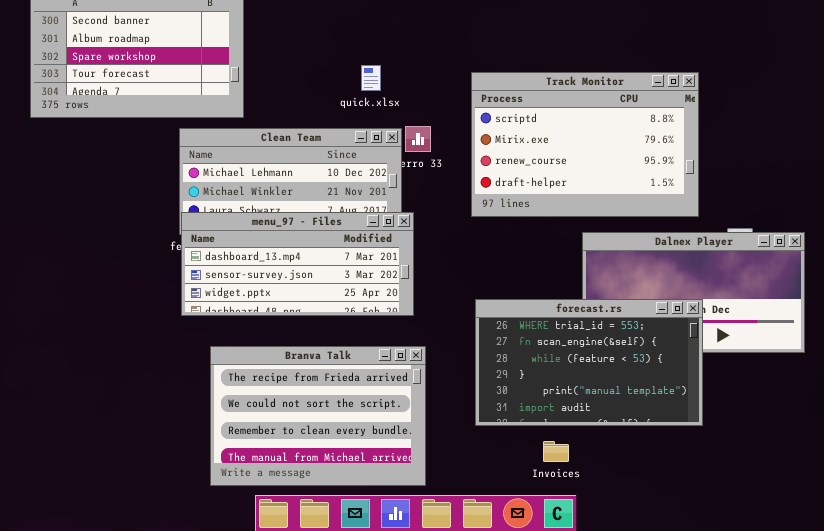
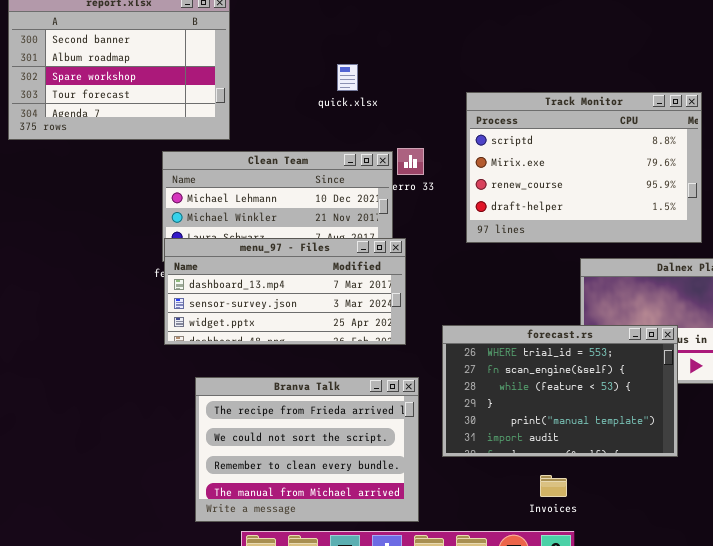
quick.xlsx: [361,65,381,91] -> [337,64,358,91], moved
forecast.rs: [475,299,703,426] -> [442,325,678,457], moved

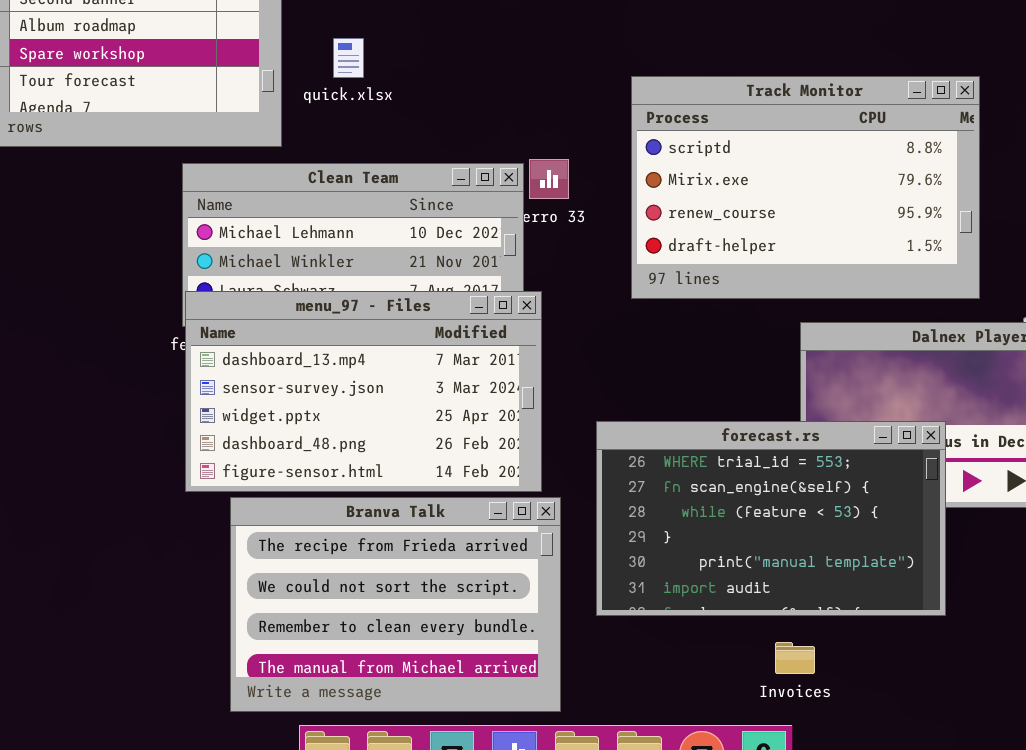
quick.xlsx: [337,64,358,91] -> [333,38,364,78], moved
menu_97 - Files: [164,238,406,345] -> [185,291,542,492], resized
Invoices: [540,475,567,497] -> [775,642,815,674], moved

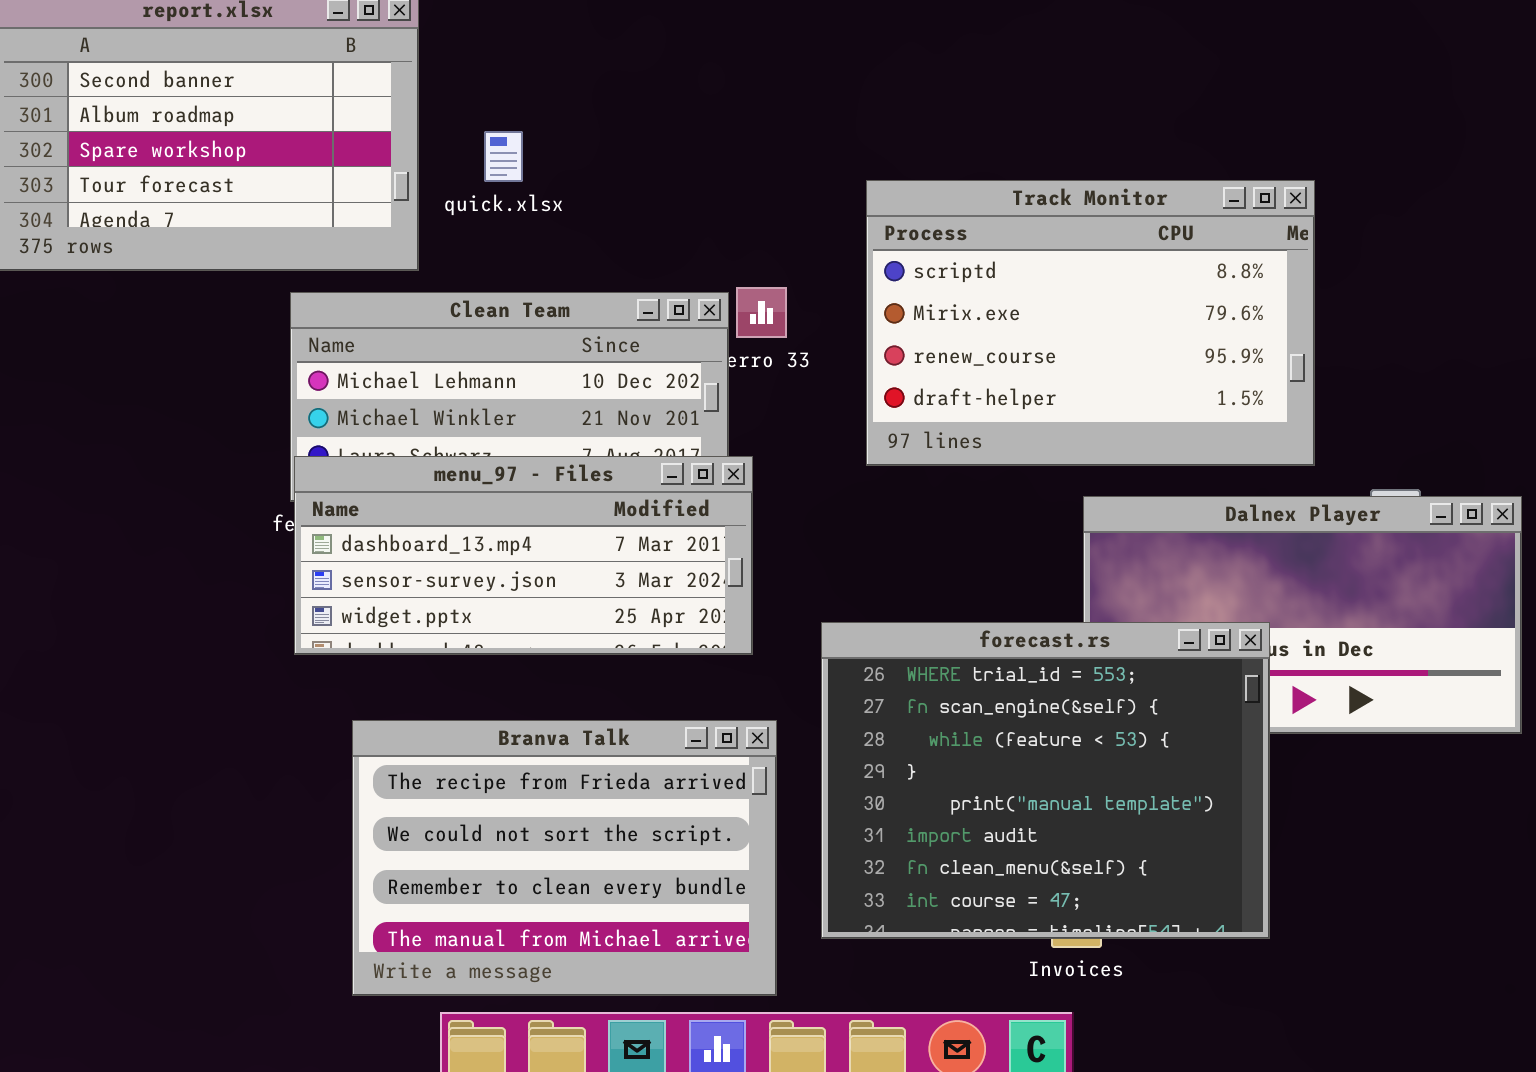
menu_97 - Files: [185,291,542,492] -> [294,456,753,655], resized
forecast.rs: [596,421,946,616] -> [821,622,1270,939], resized

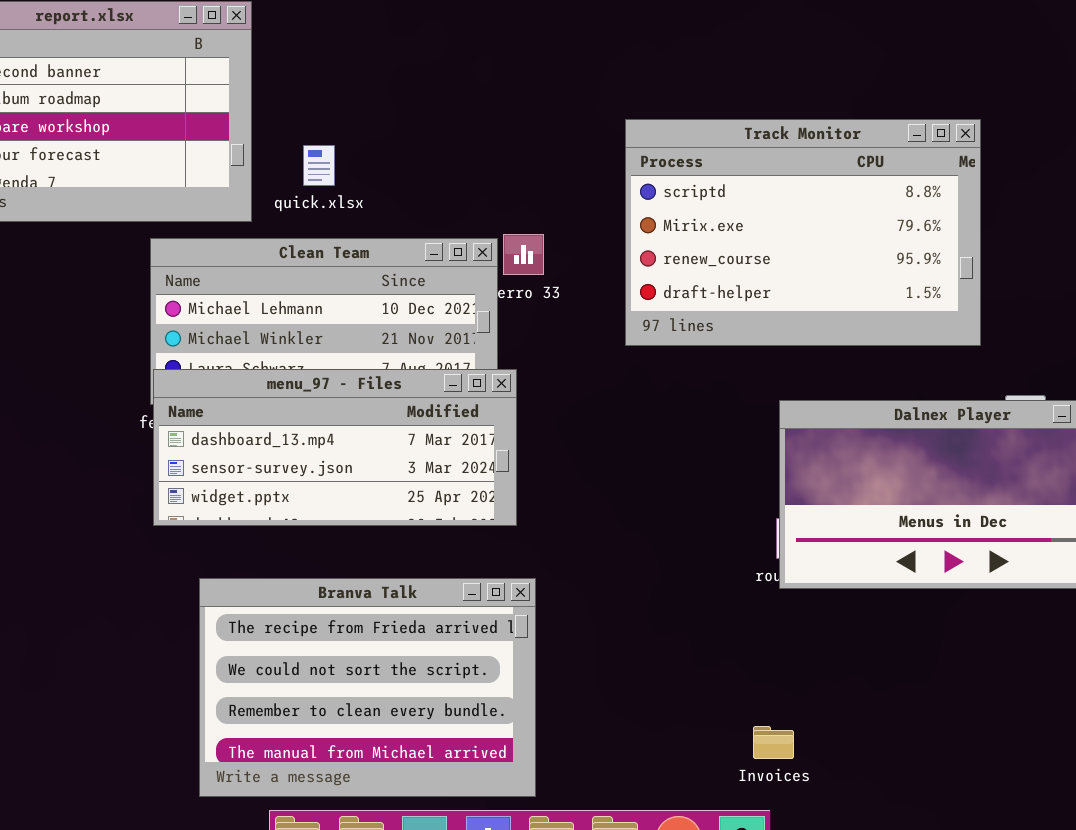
quick.xlsx: [484,131,523,182] -> [303,145,335,186], moved
Track Monitor: [866,180,1315,466] -> [625,119,981,346], moved
forecast.rs: [821,622,1270,939] -> none, closed

